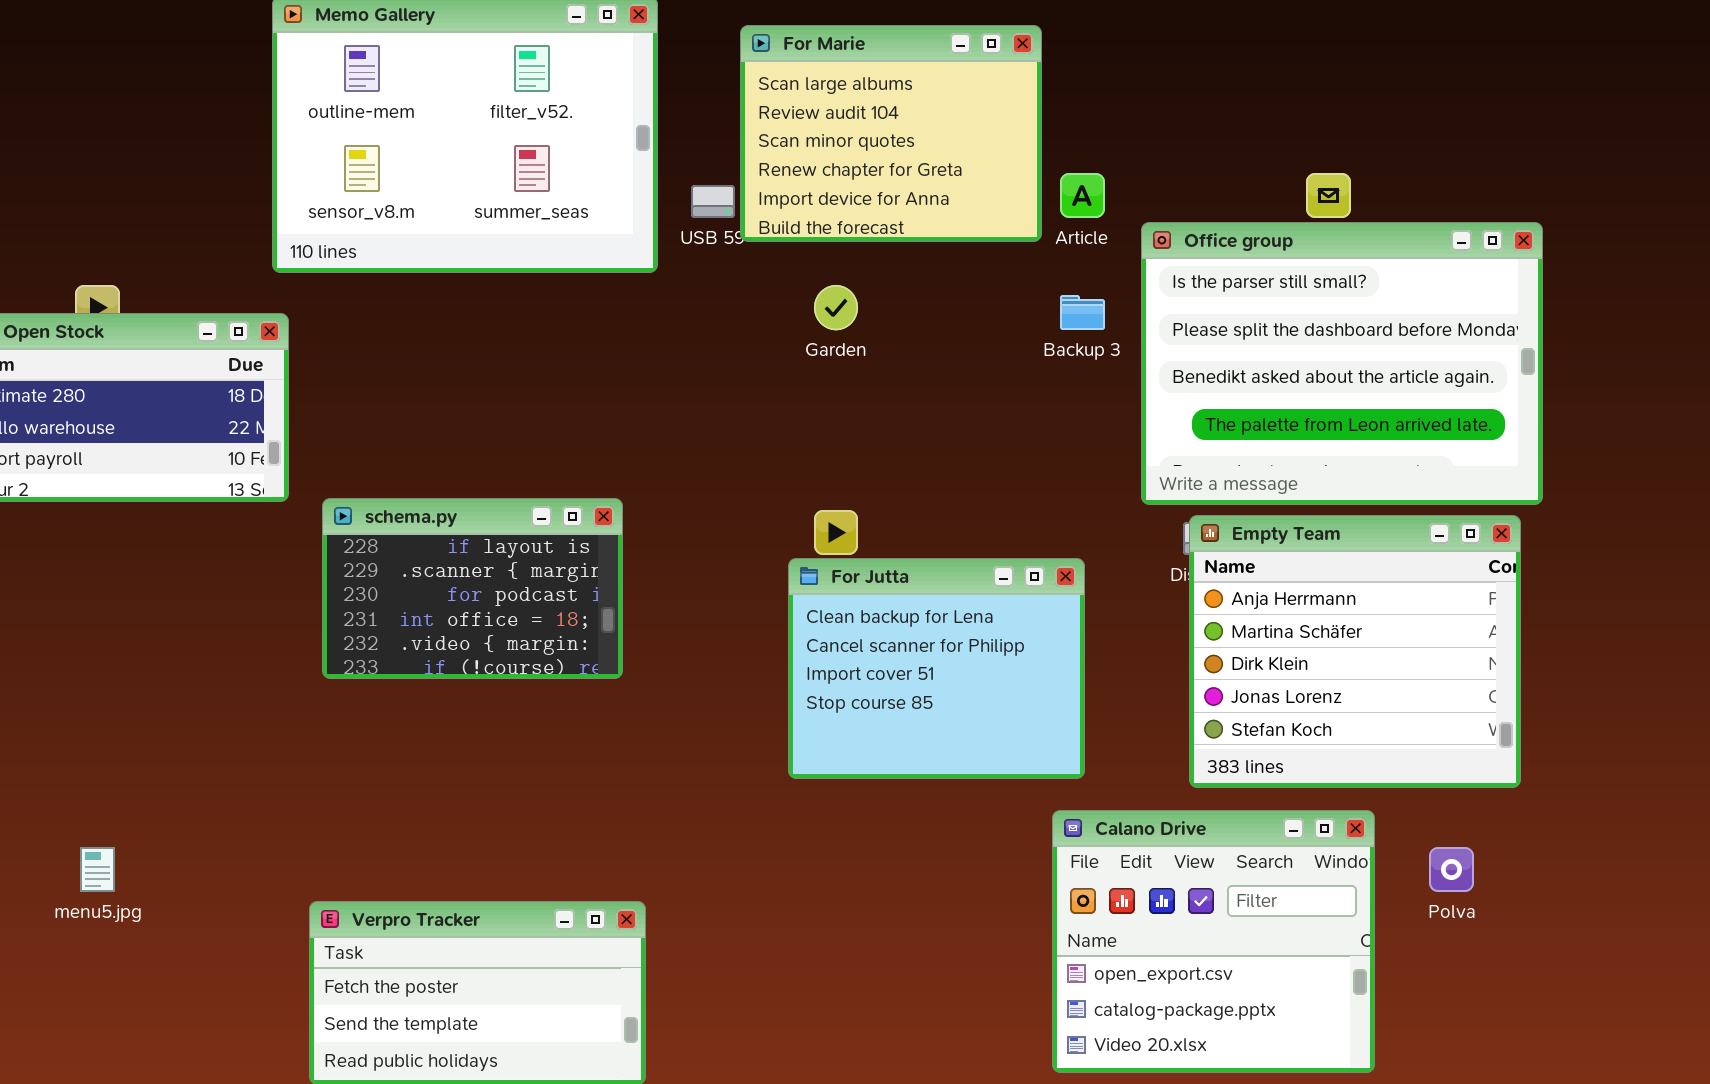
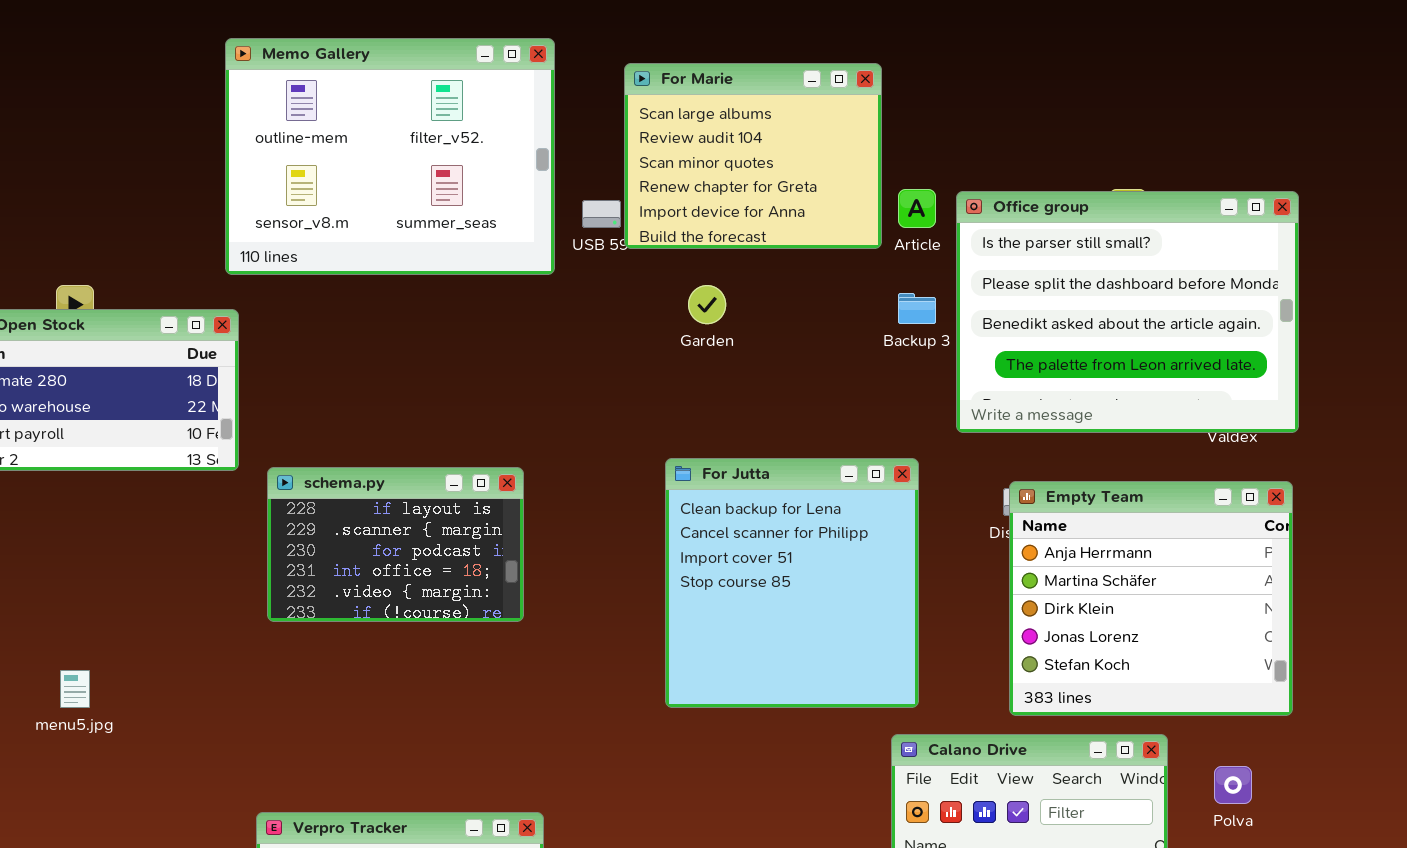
Office group: [1141,222,1543,505] -> [956,191,1299,433], moved
For Jutta: [788,558,1085,779] -> [665,458,919,708], resized
menu5.jpg: [80,847,115,892] -> [60,670,90,708], moved

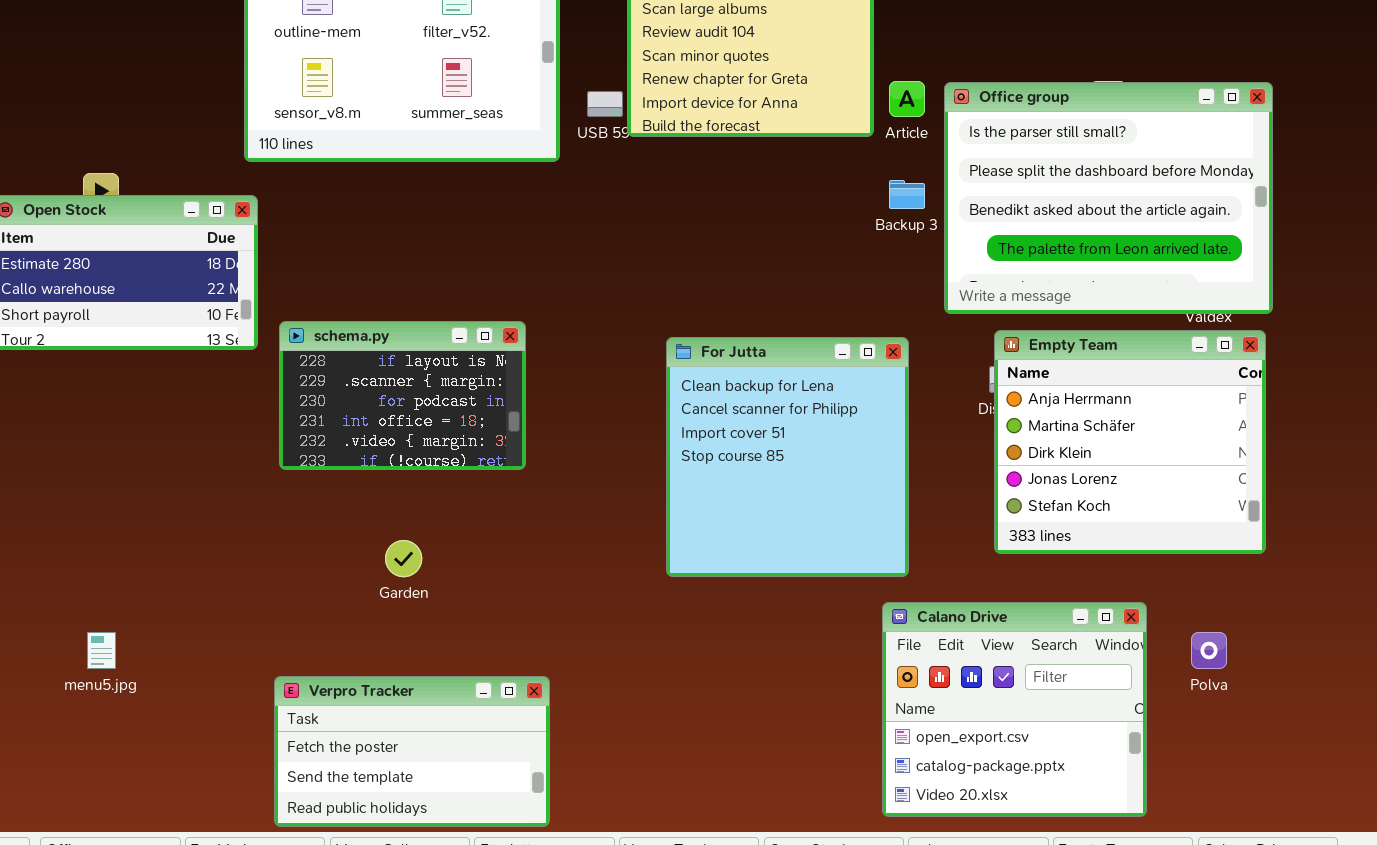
Garden: [688,285,726,324] -> [385,540,422,577], moved
schema.py: [267,467,524,622] -> [279,321,526,470], moved
Empty Team: [1009,481,1293,716] -> [994,330,1266,554], moved
menu5.jpg: [60,670,90,708] -> [87,632,116,669], moved

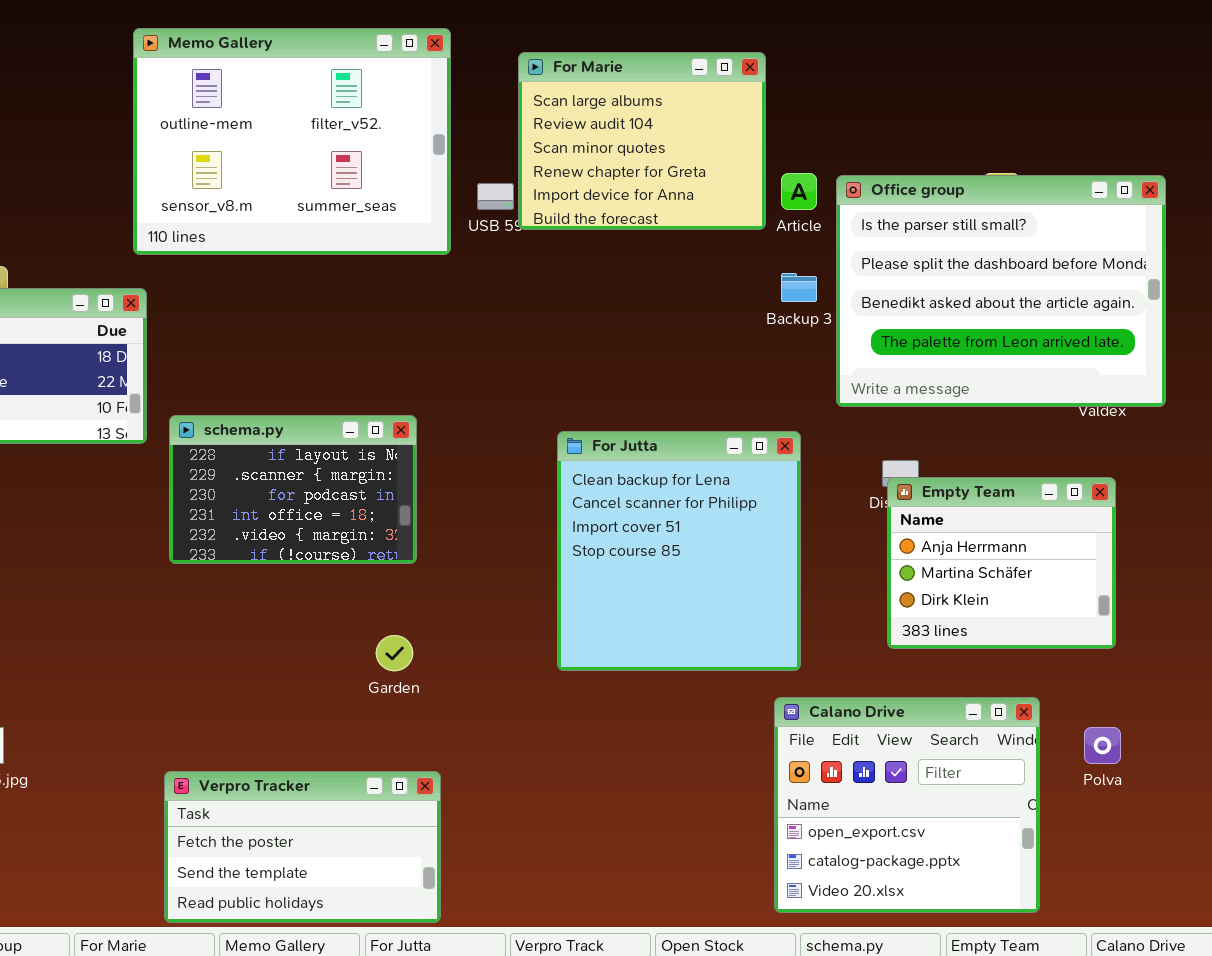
Empty Team: [994,330,1266,554] -> [887,477,1116,649], resized
Garden: [385,540,422,577] -> [376,635,413,671], moved

